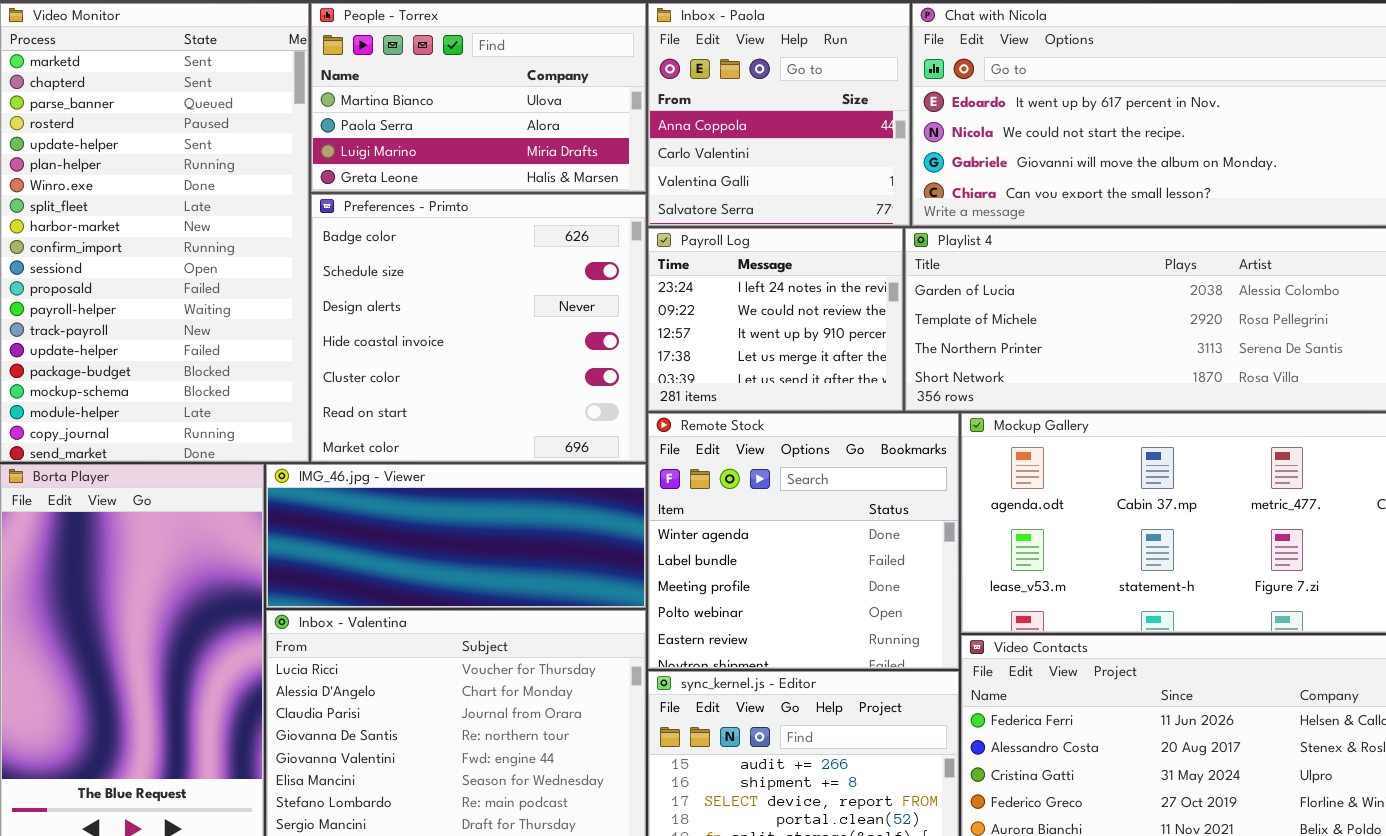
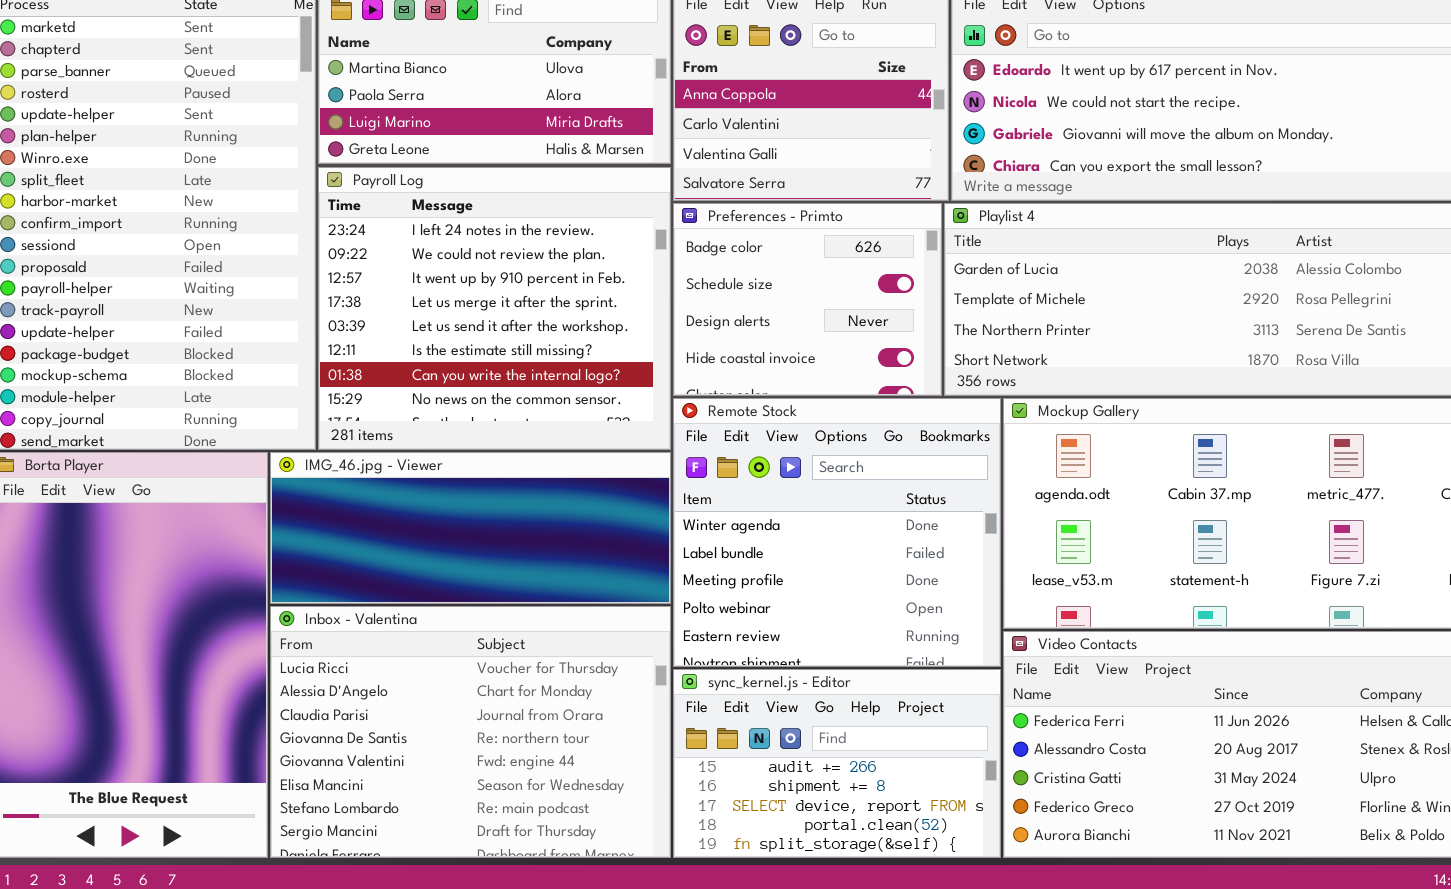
Preferences - Primto: [311,194,646,462] -> [673,203,942,396], moved, resized
Payroll Log: [648,228,903,411] -> [318,167,671,450], moved, resized

